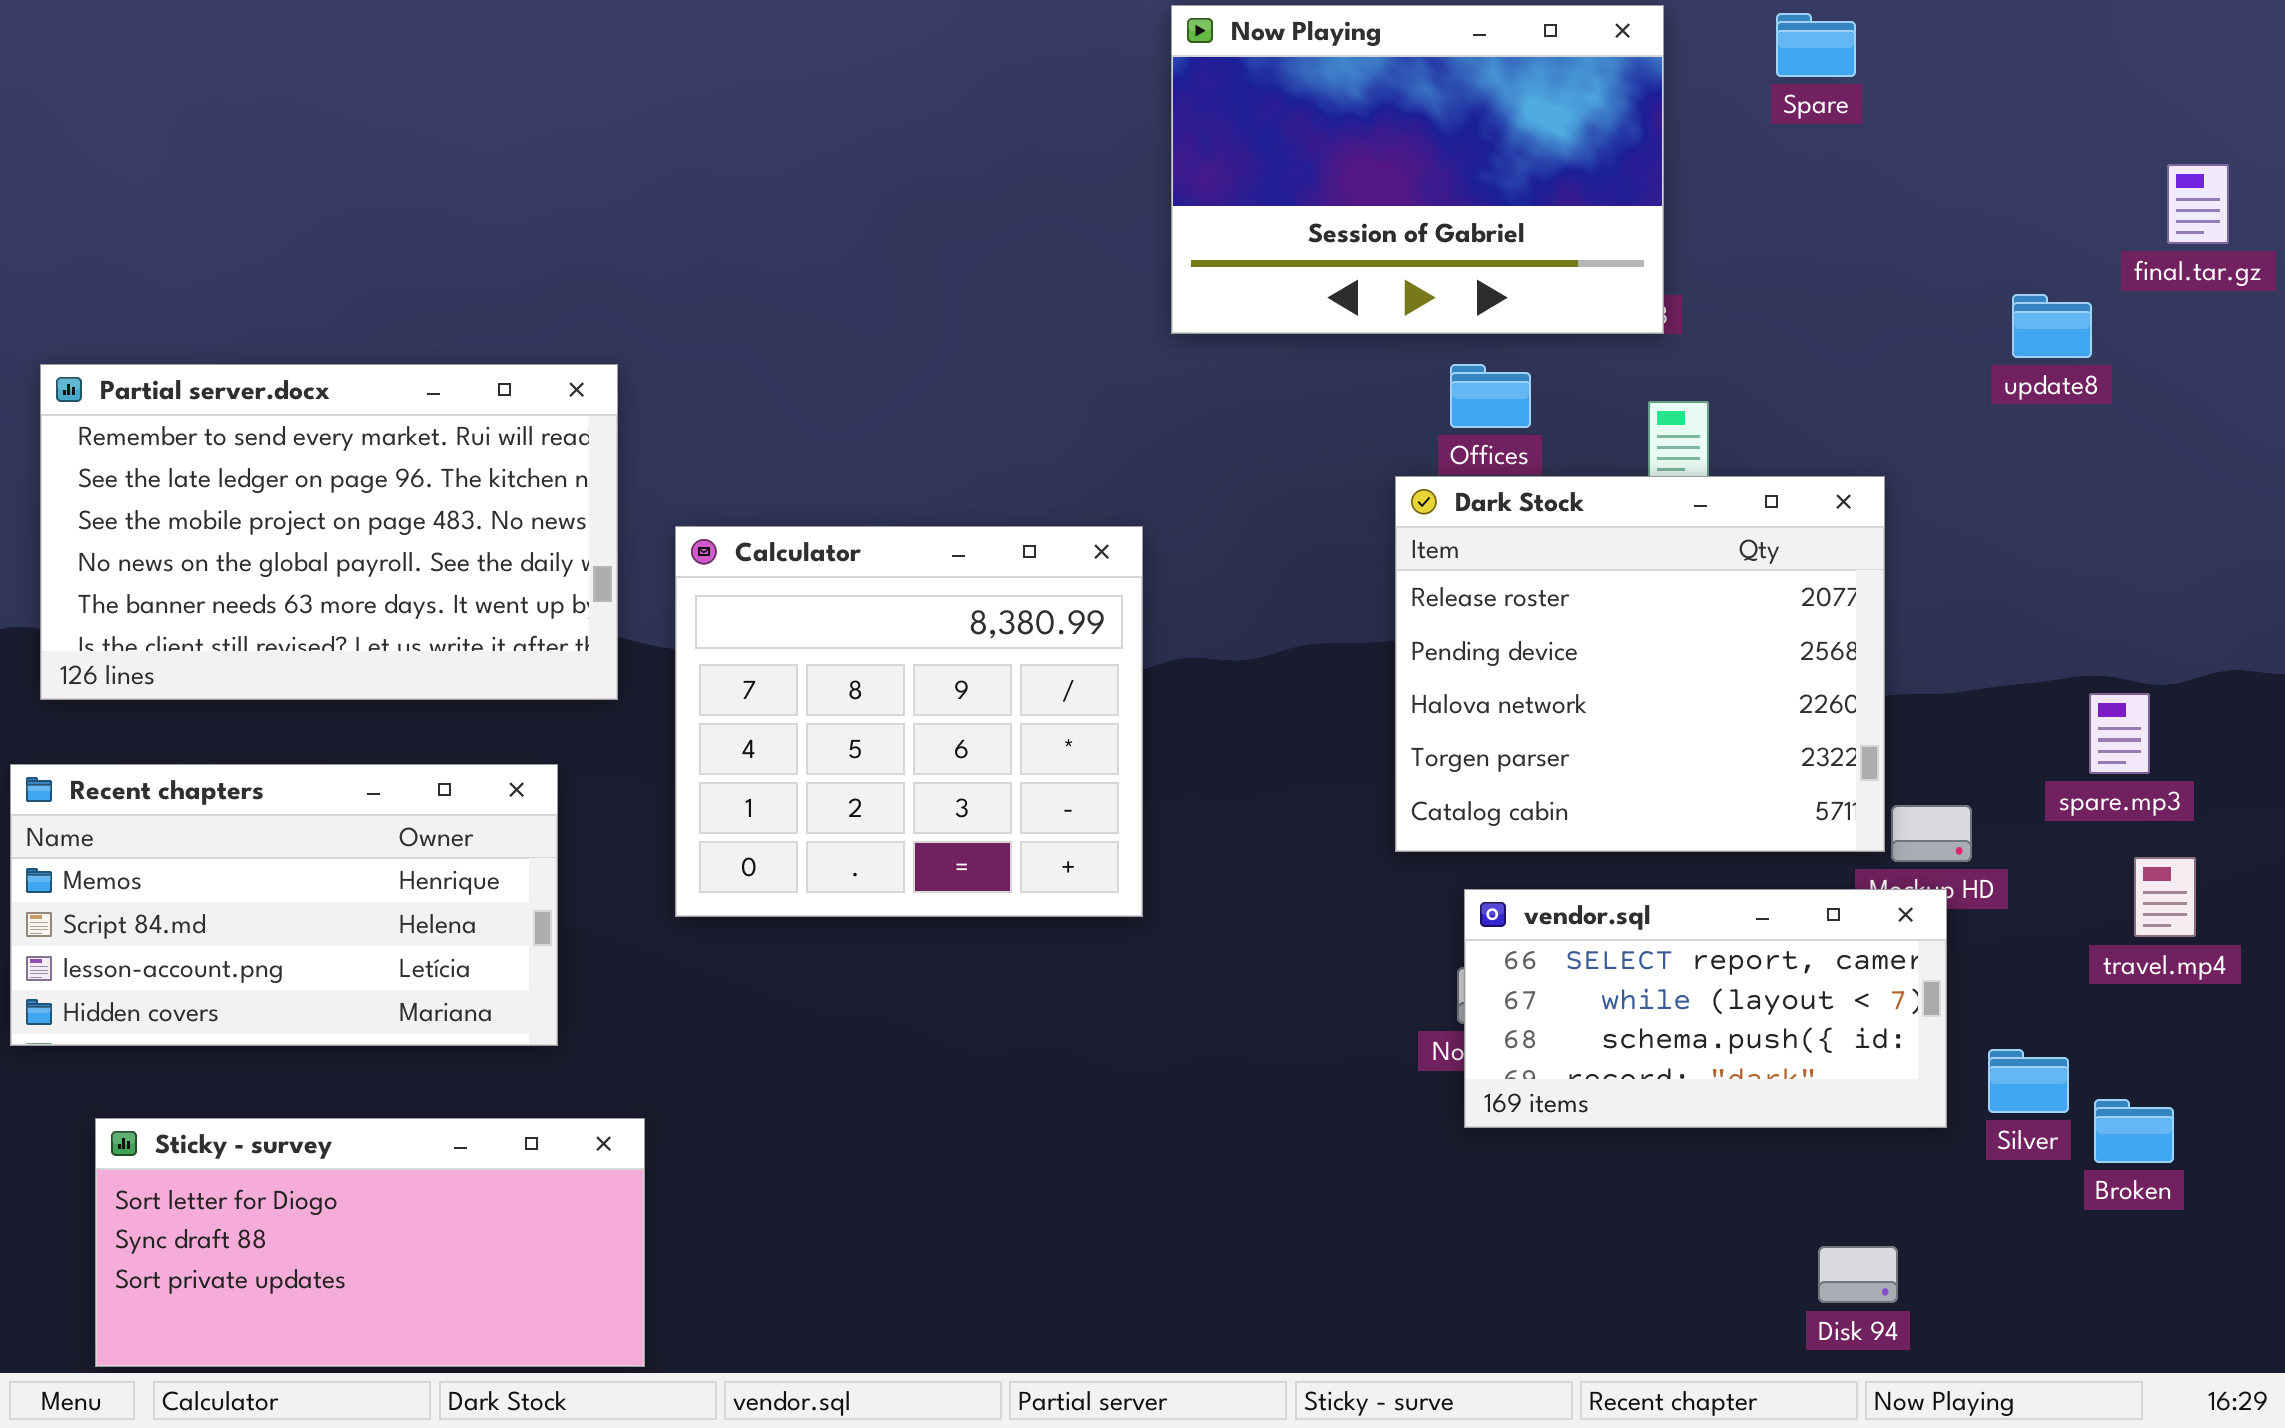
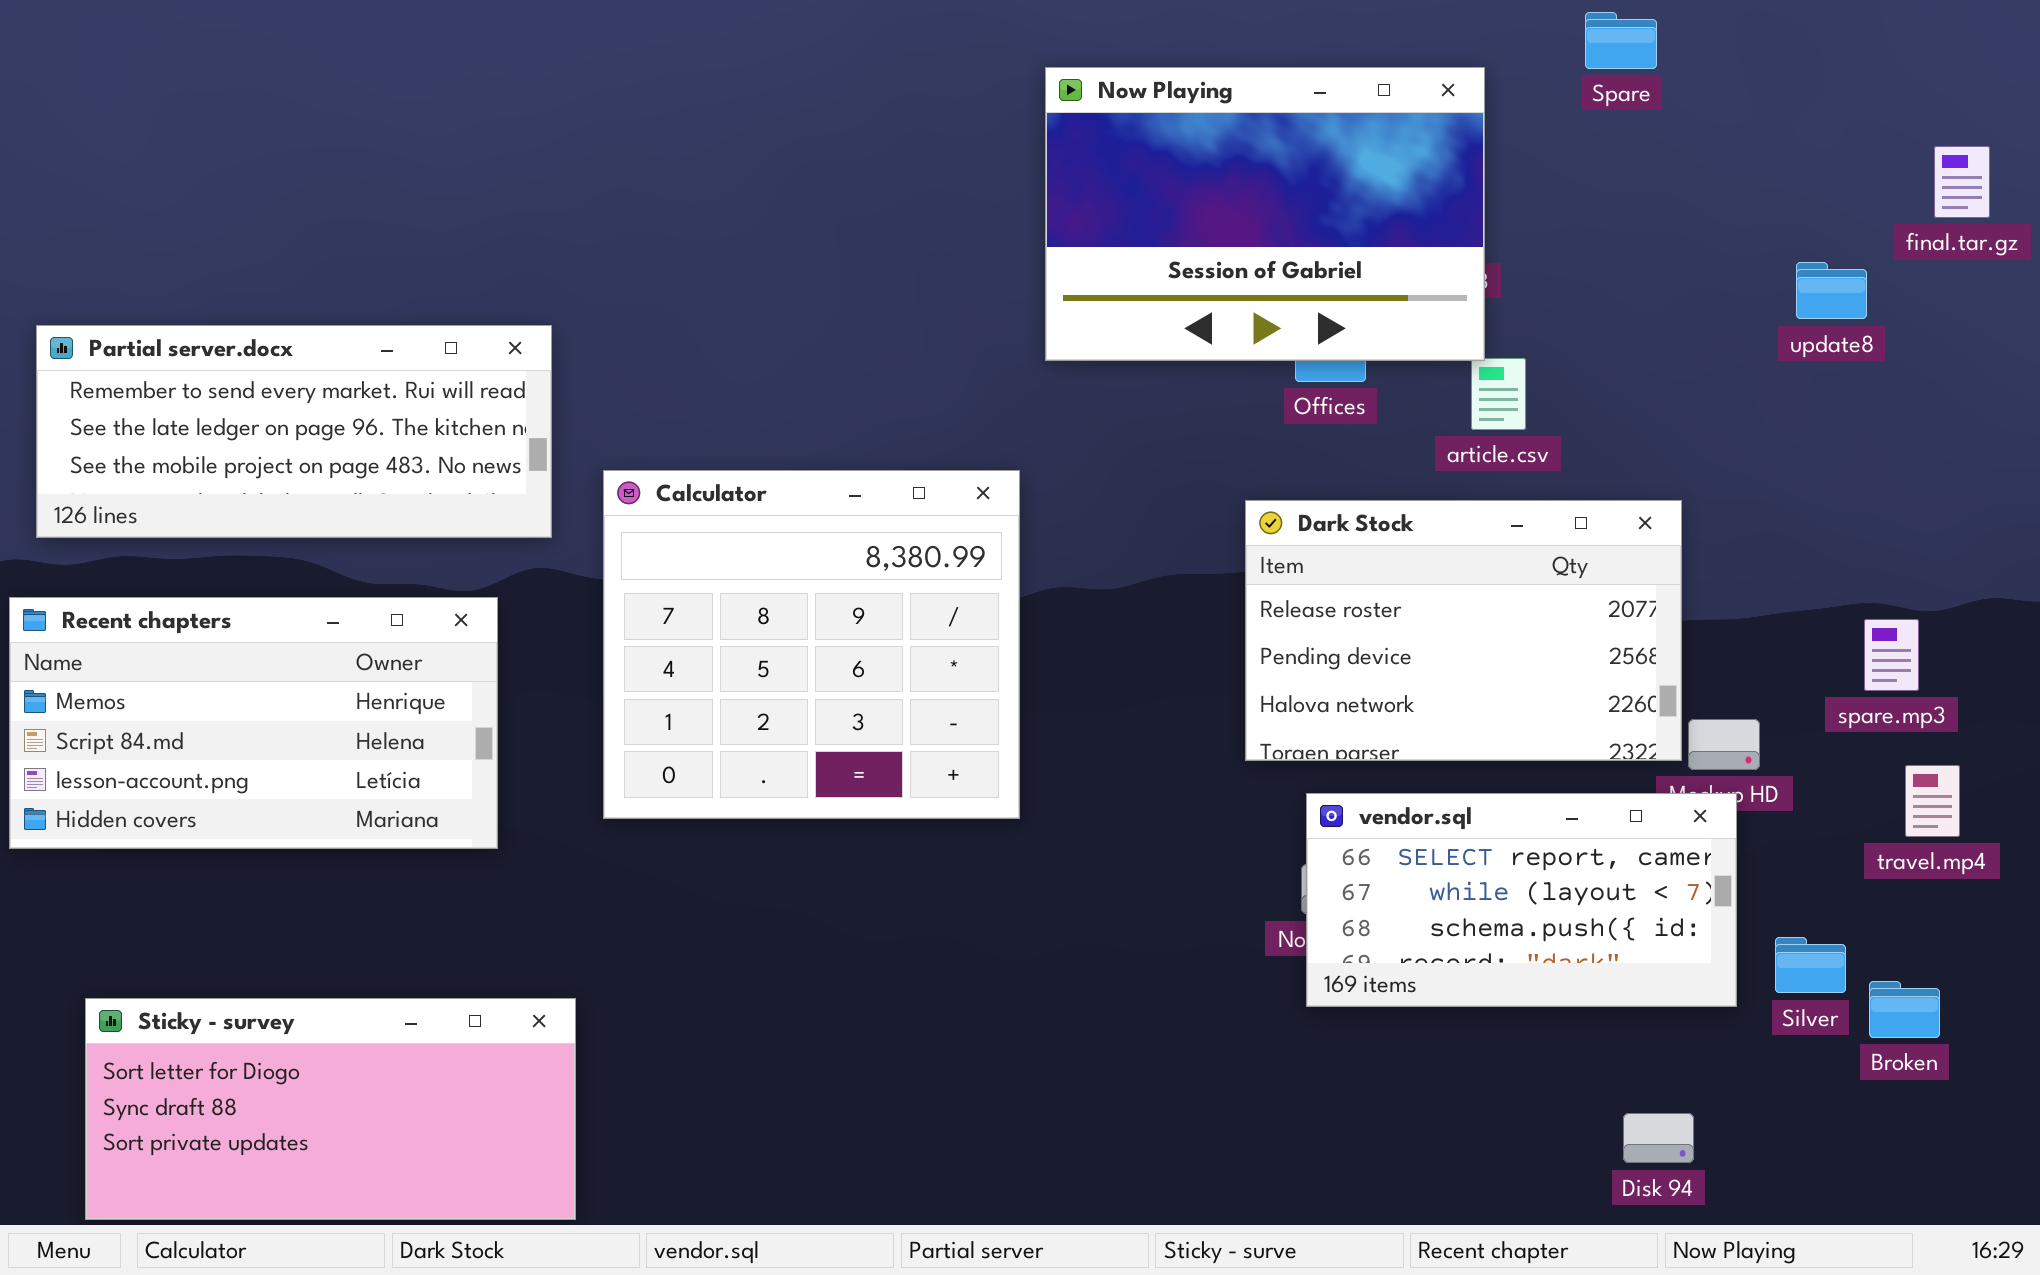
Now Playing: [1171,5,1664,334] -> [1045,67,1485,361], moved
Partial server.docx: [40,364,618,700] -> [36,325,552,538], resized
Dark Stock: [1395,476,1885,852] -> [1245,500,1682,761], resized
Recent chapters: [10,764,558,1046] -> [9,597,498,849], moved

